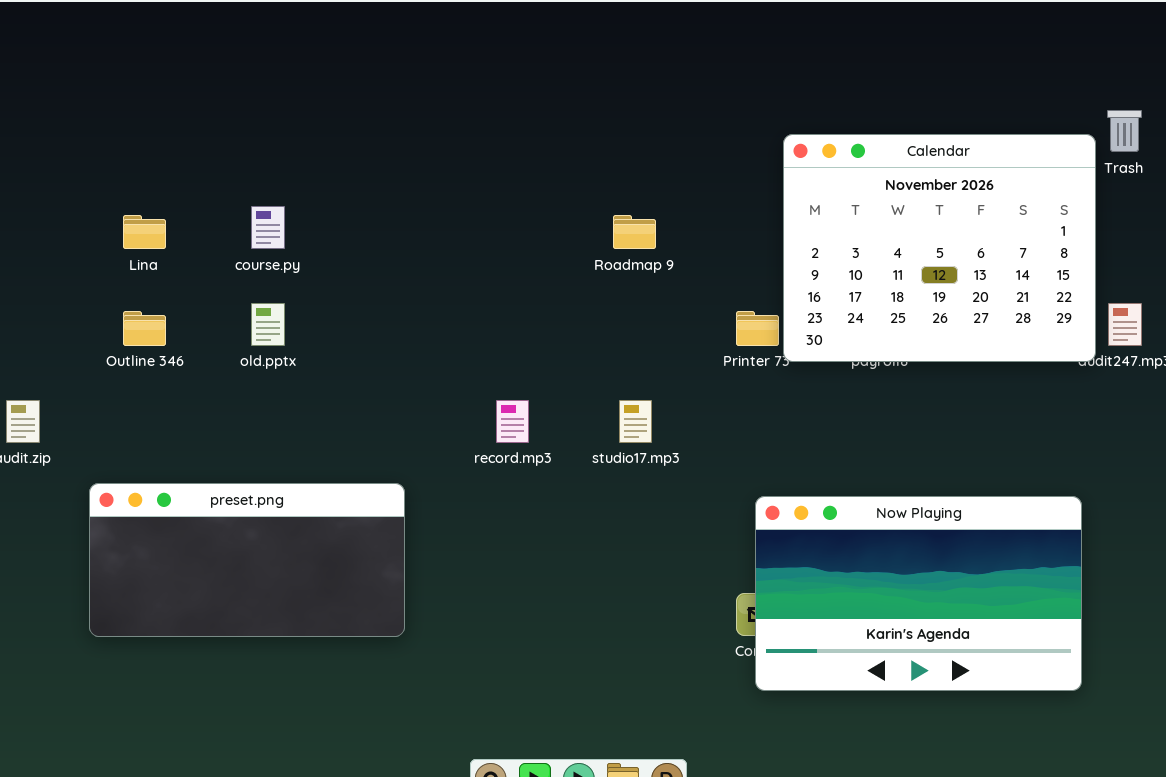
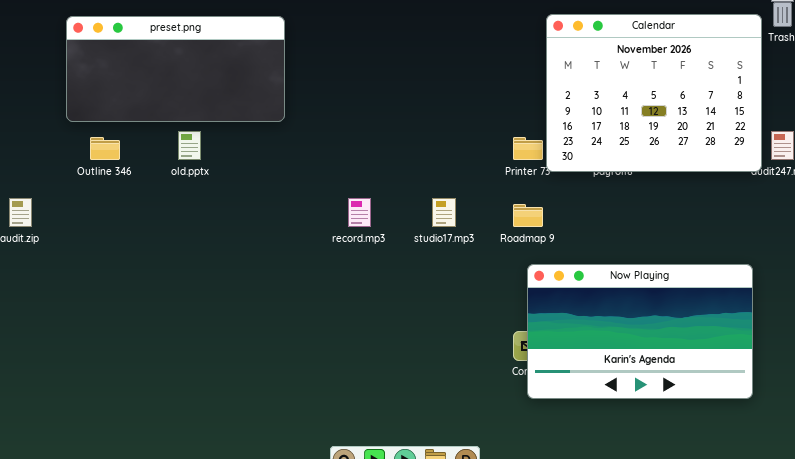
Roadmap 9: [613,215,656,249] -> [513,204,543,227], moved
preset.png: [89,483,405,637] -> [66,16,285,122], moved

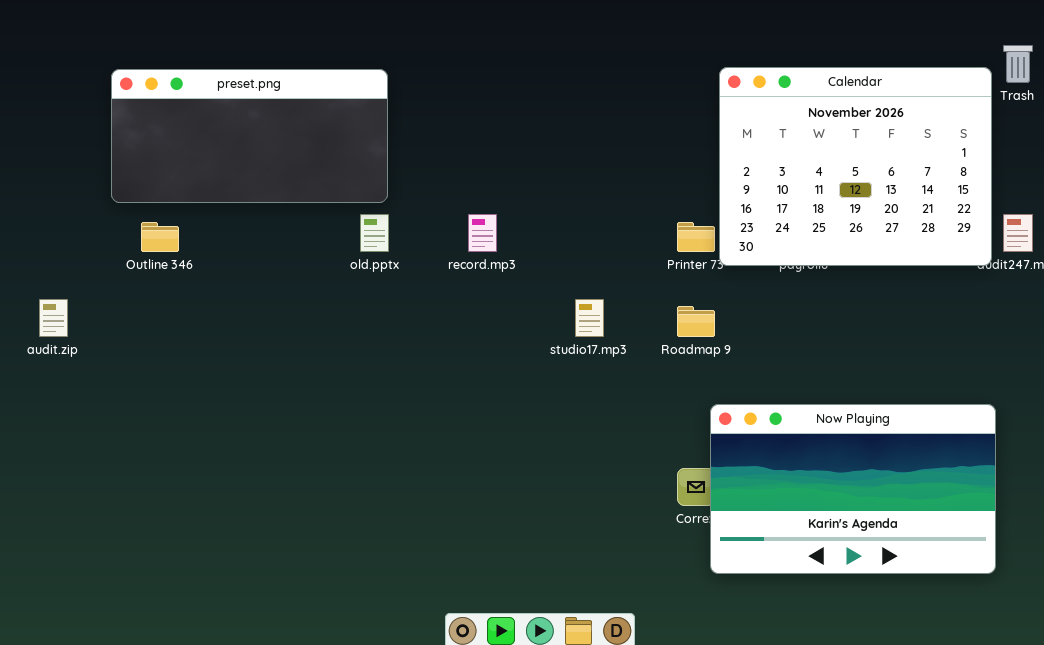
old.pptx: [178,131,201,160] -> [360,214,389,252], moved
record.mp3: [348,198,371,227] -> [468,214,497,252], moved
Now Playing: [527,264,753,399] -> [710,404,996,574], moved

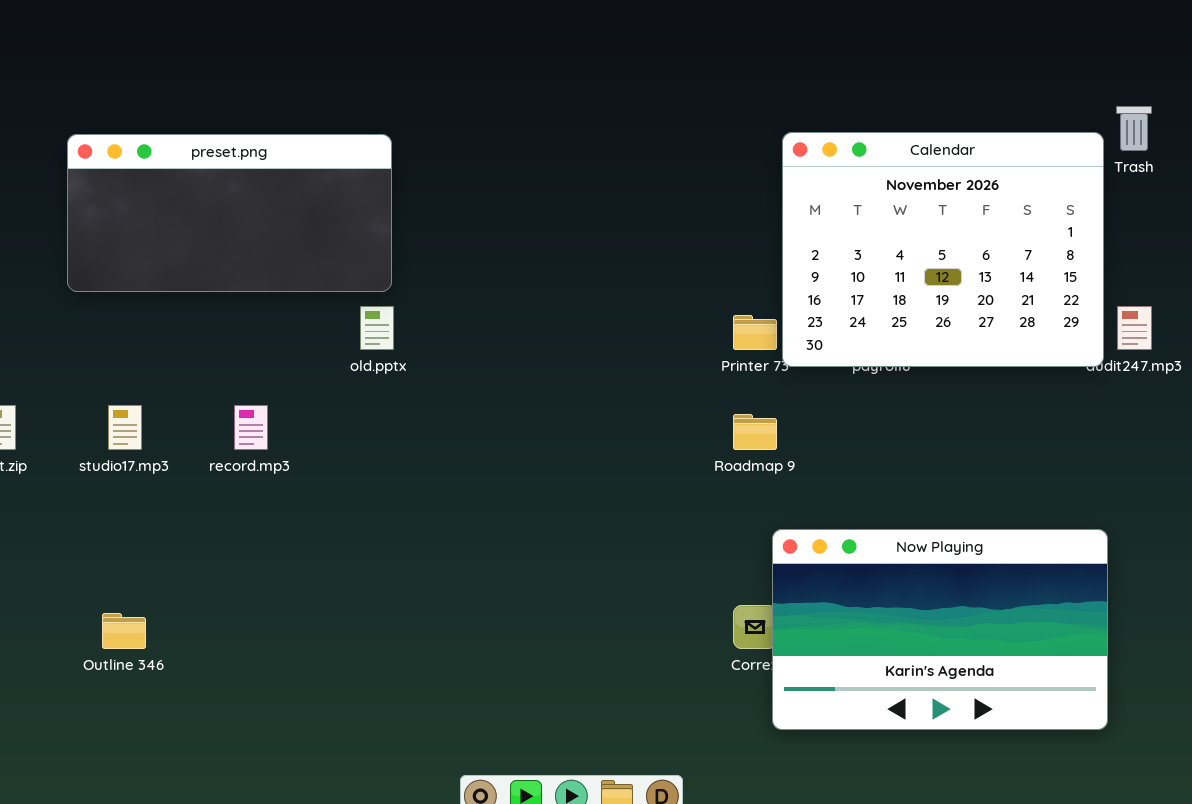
record.mp3: [468,214,497,252] -> [234,405,268,450], moved
Outline 346: [141,222,179,252] -> [102,613,146,649], moved
studio17.mp3: [575,299,604,337] -> [108,405,142,450], moved

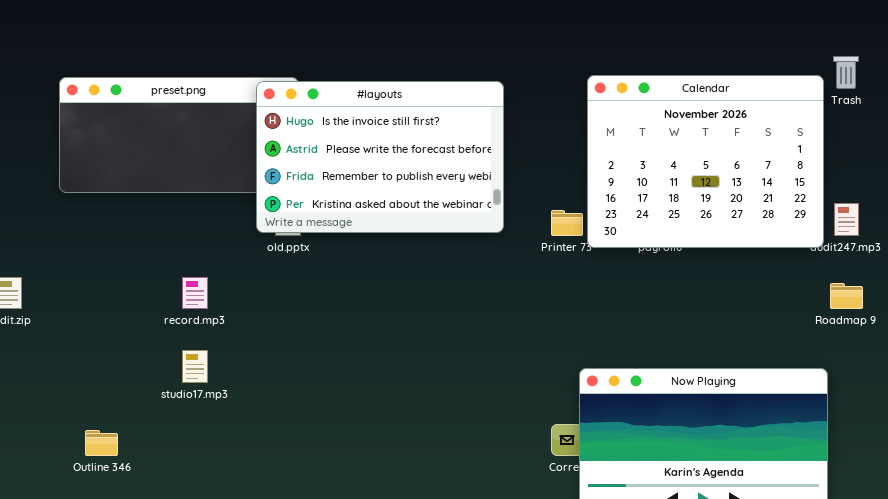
#layouts: none -> [256,81,504,233], opened
studio17.mp3: [108,405,142,450] -> [182,350,208,383], moved
Roadmap 9: [733,414,777,450] -> [830,283,863,309], moved

